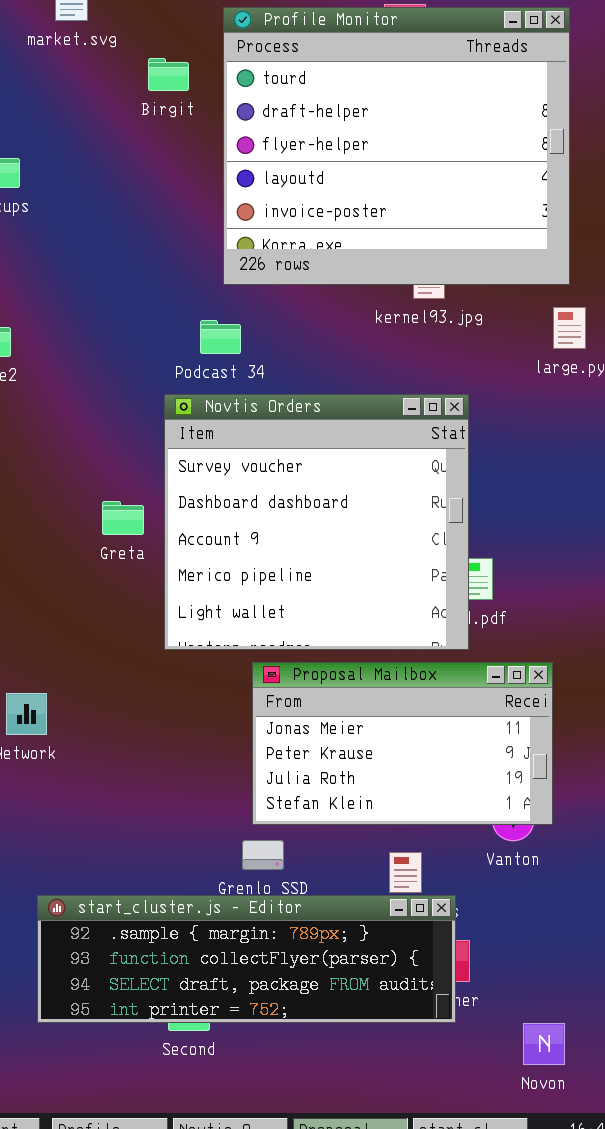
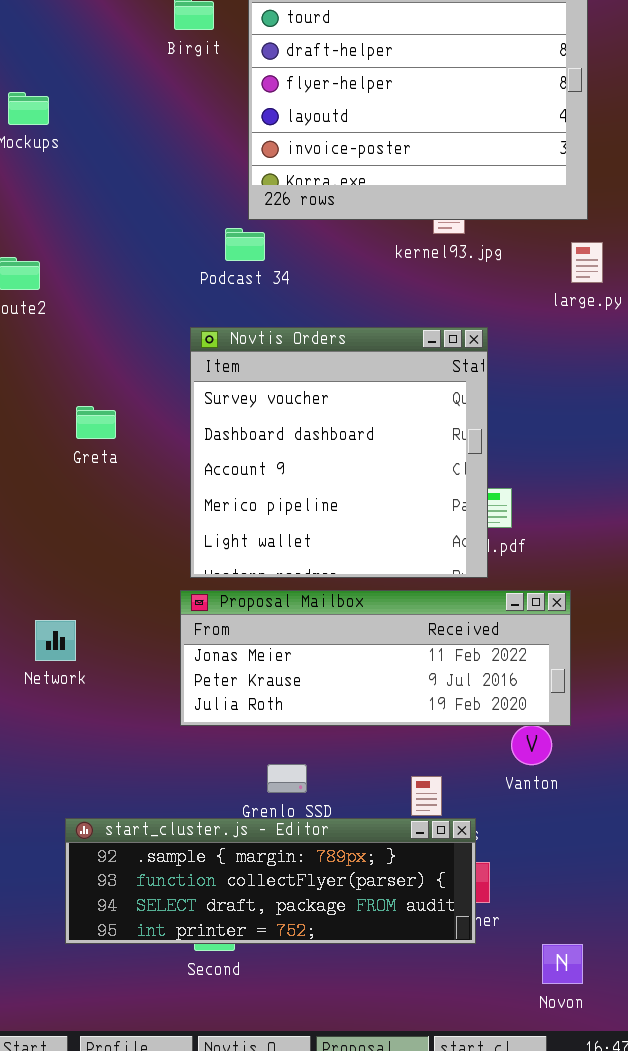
Podcast 34: [200,320,241,354] -> [225,228,265,261], moved
Greta: [102,501,144,535] -> [76,406,116,439], moved
Proposal Mailbox: [252,662,553,825] -> [180,590,571,726], resized

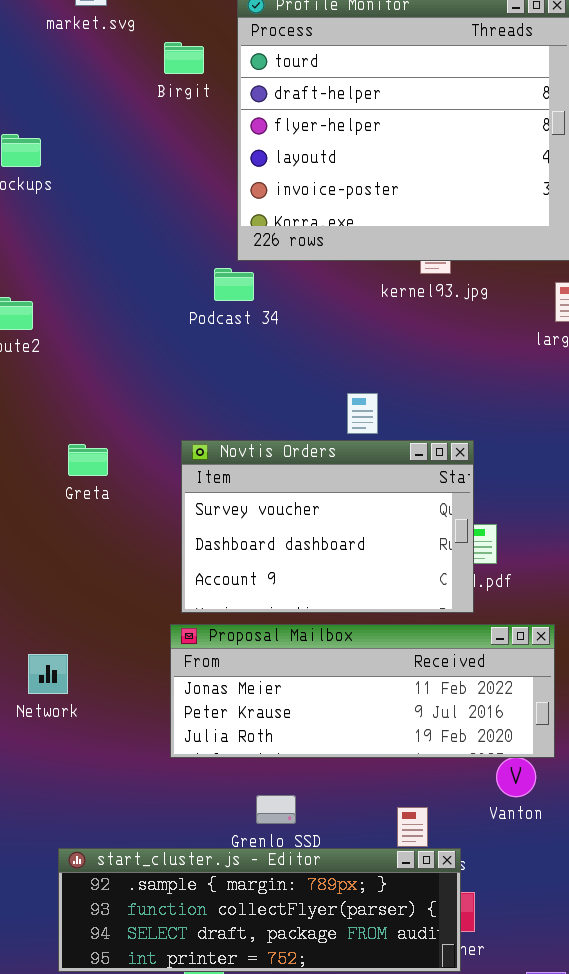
Novtis Orders: [190,327,488,578] -> [181,440,474,613], resized

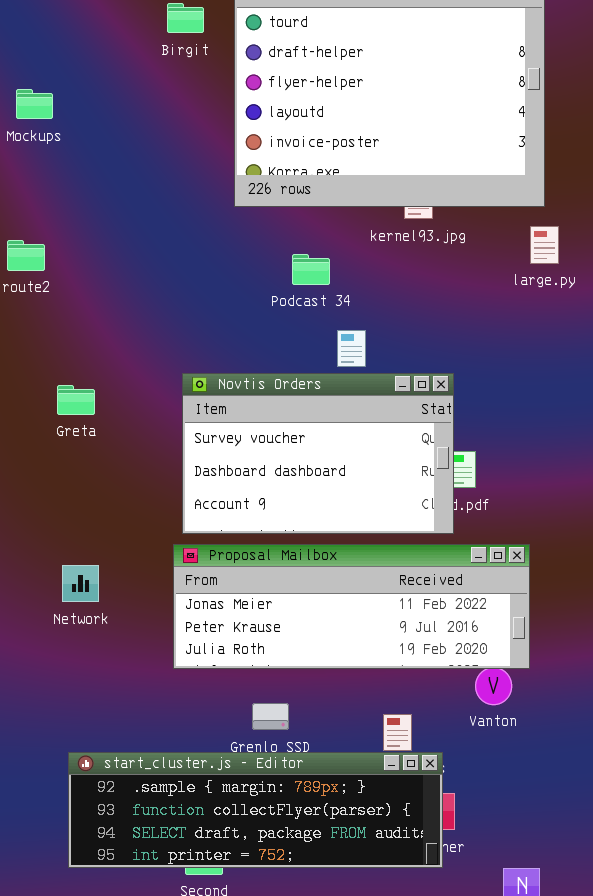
Podcast 34: [214,268,254,301] -> [292,254,330,285], moved
Greta: [68,444,108,476] -> [57,385,95,415], moved
Network: [28,654,68,694] -> [62,565,99,602], moved

